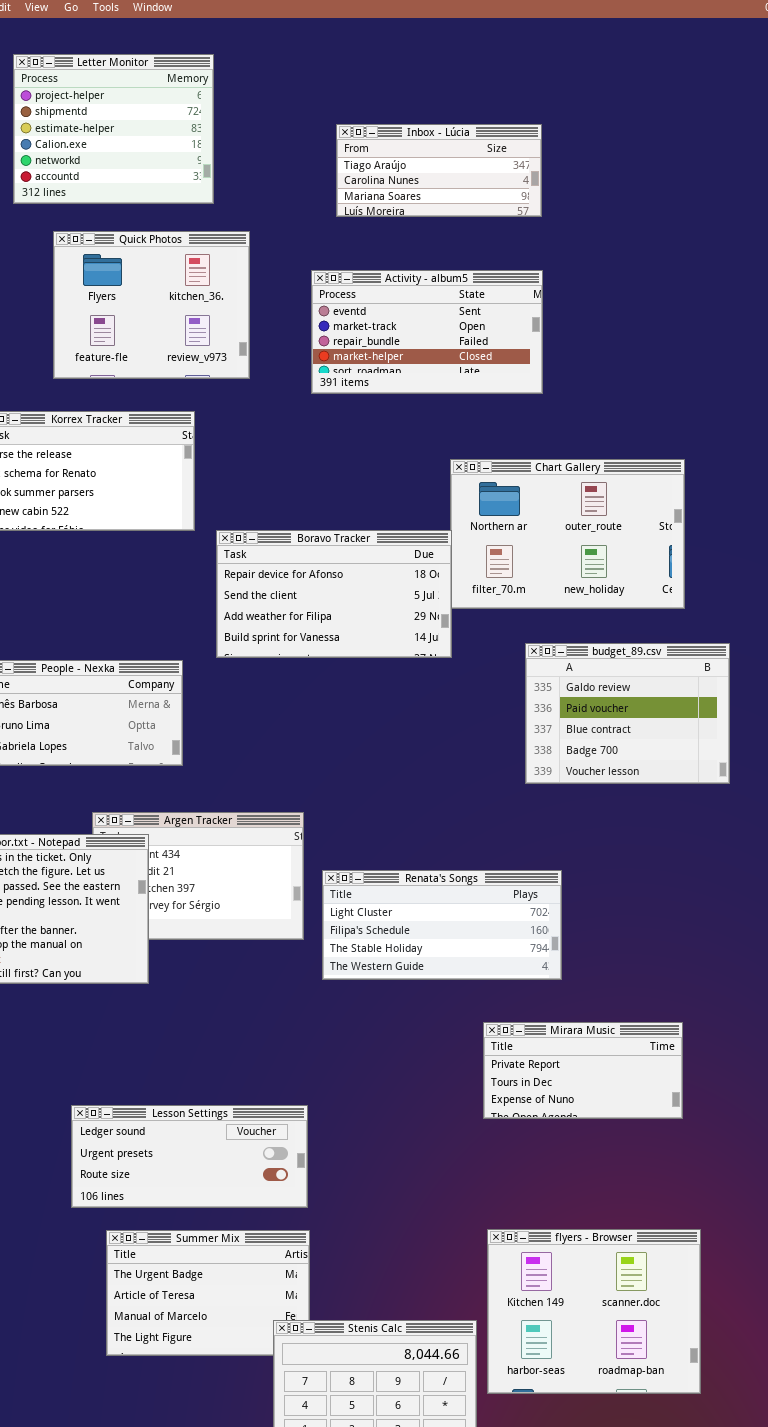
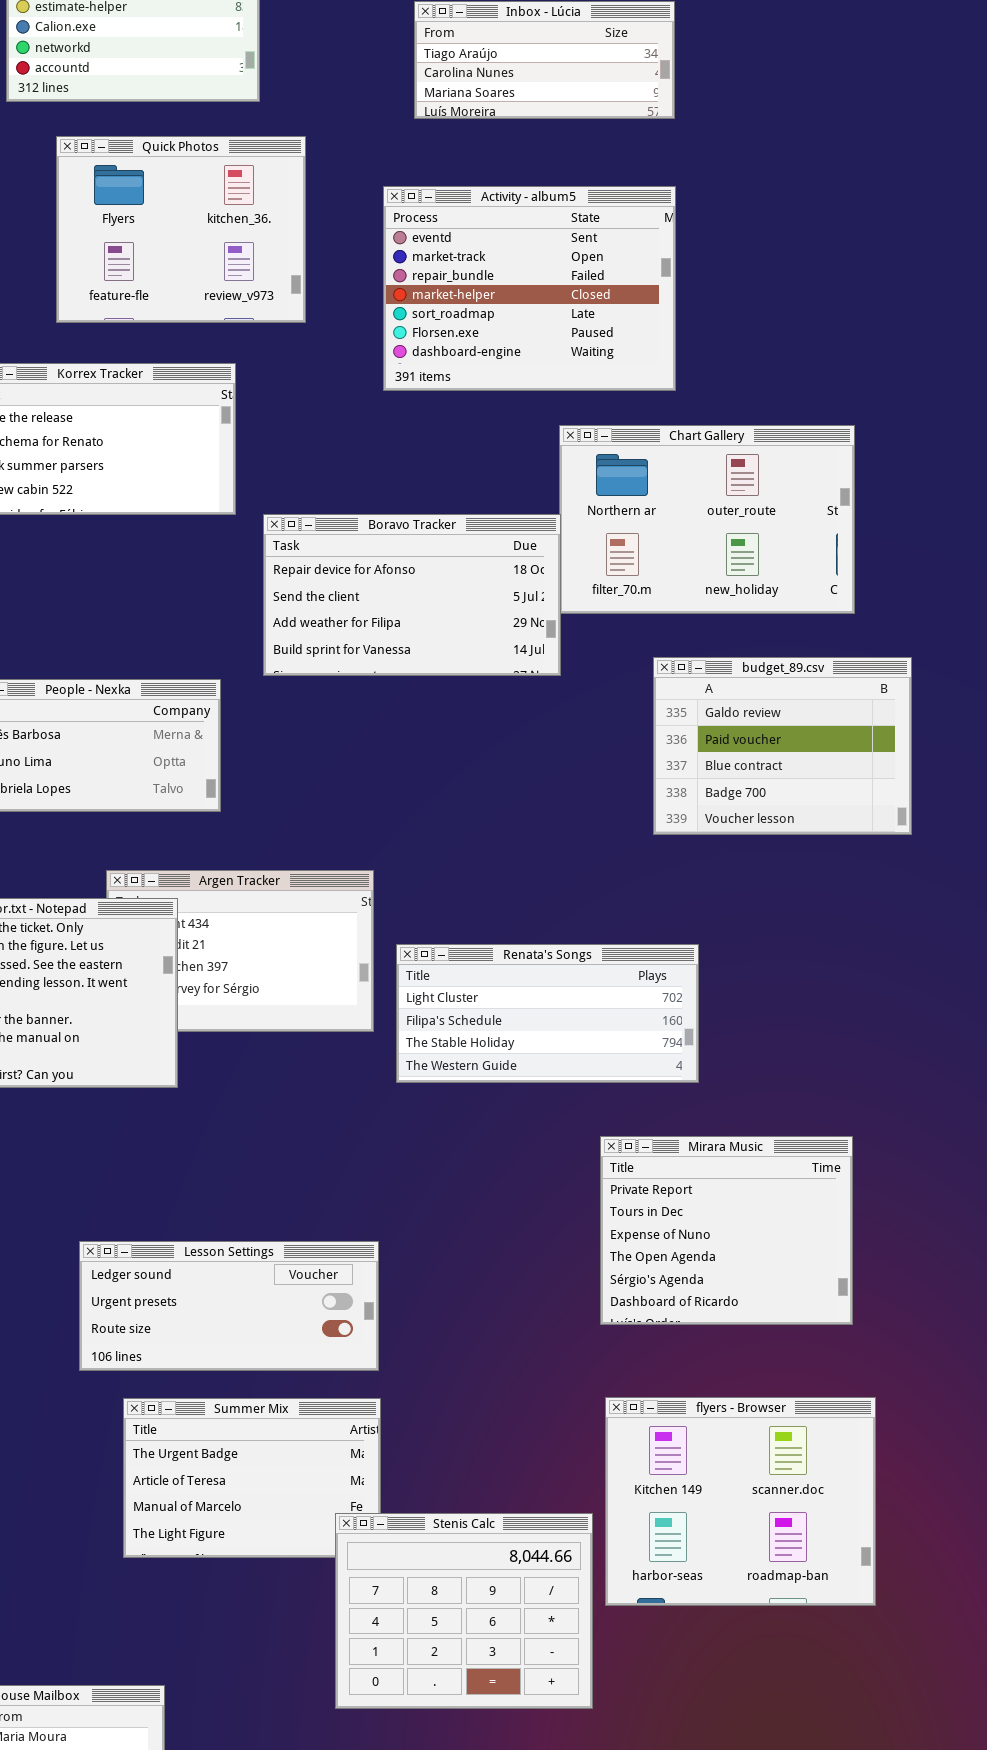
Activity - album5: [311,270,543,394] -> [383,186,676,391], resized
Mirara Music: [483,1022,683,1119] -> [600,1136,853,1325], resized

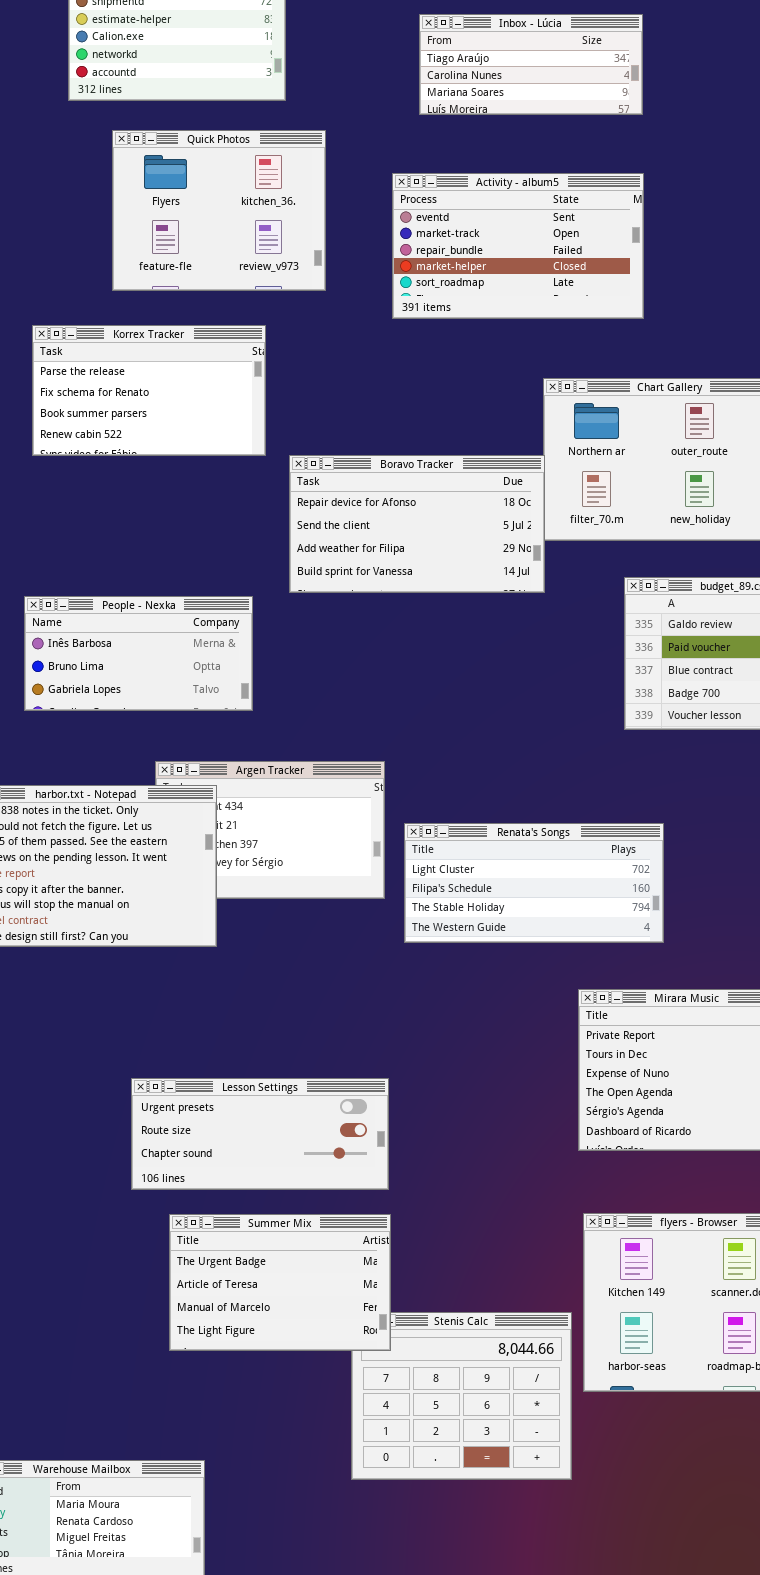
Activity - album5: [383,186,676,391] -> [392,173,644,319], resized
Lesson Settings: [79,1241,379,1371] -> [131,1078,389,1190], scrolled down 1 row
Summer Mix: [123,1398,381,1558] -> [169,1214,391,1351], raised

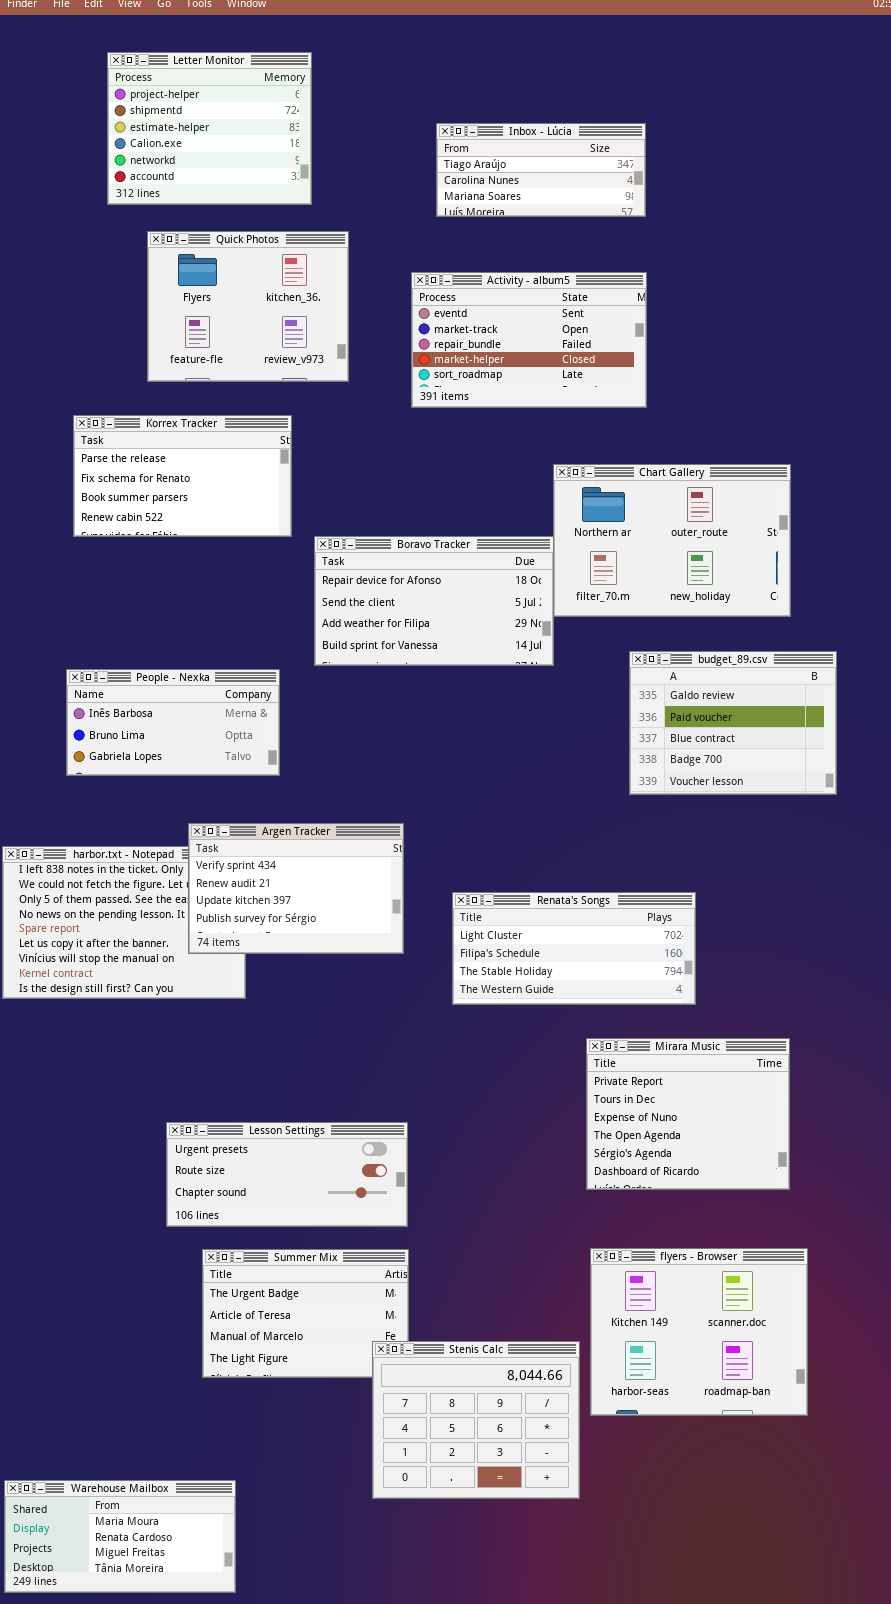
Argen Tracker: [155,761,385,899] -> [188,823,404,954], raised
Renata's Songs: [404,823,664,943] -> [452,892,696,1005], moved
Stenis Calc: [351,1312,572,1480] -> [372,1341,580,1499], raised

